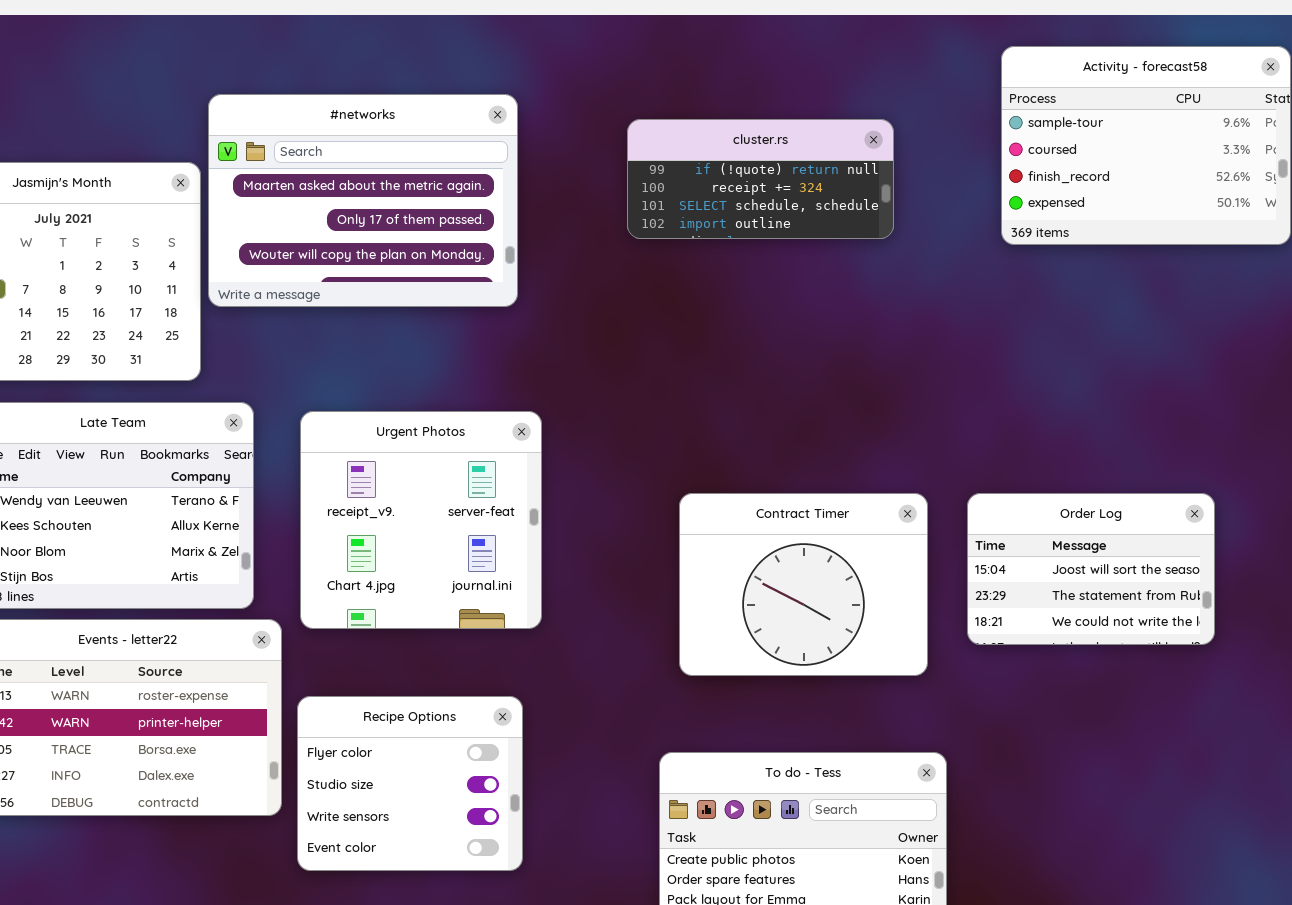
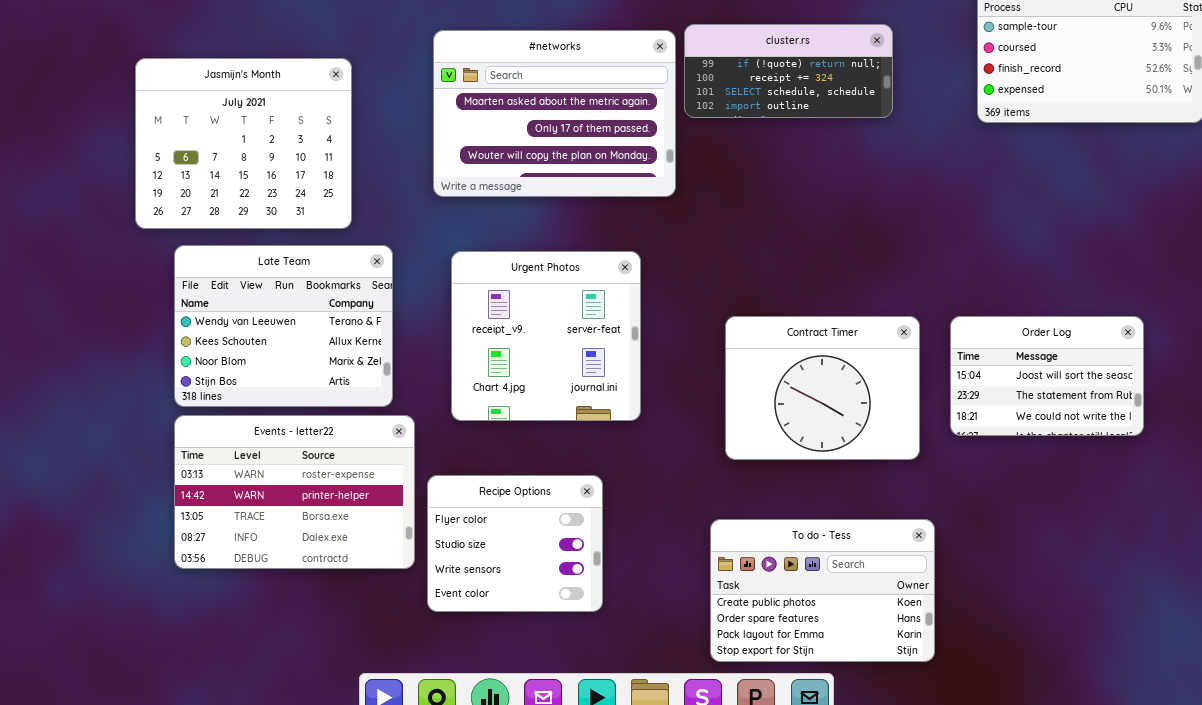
#networks: [208,94,518,307] -> [433,30,676,197], moved
Urgent Photos: [300,411,542,629] -> [451,251,641,421], moved

